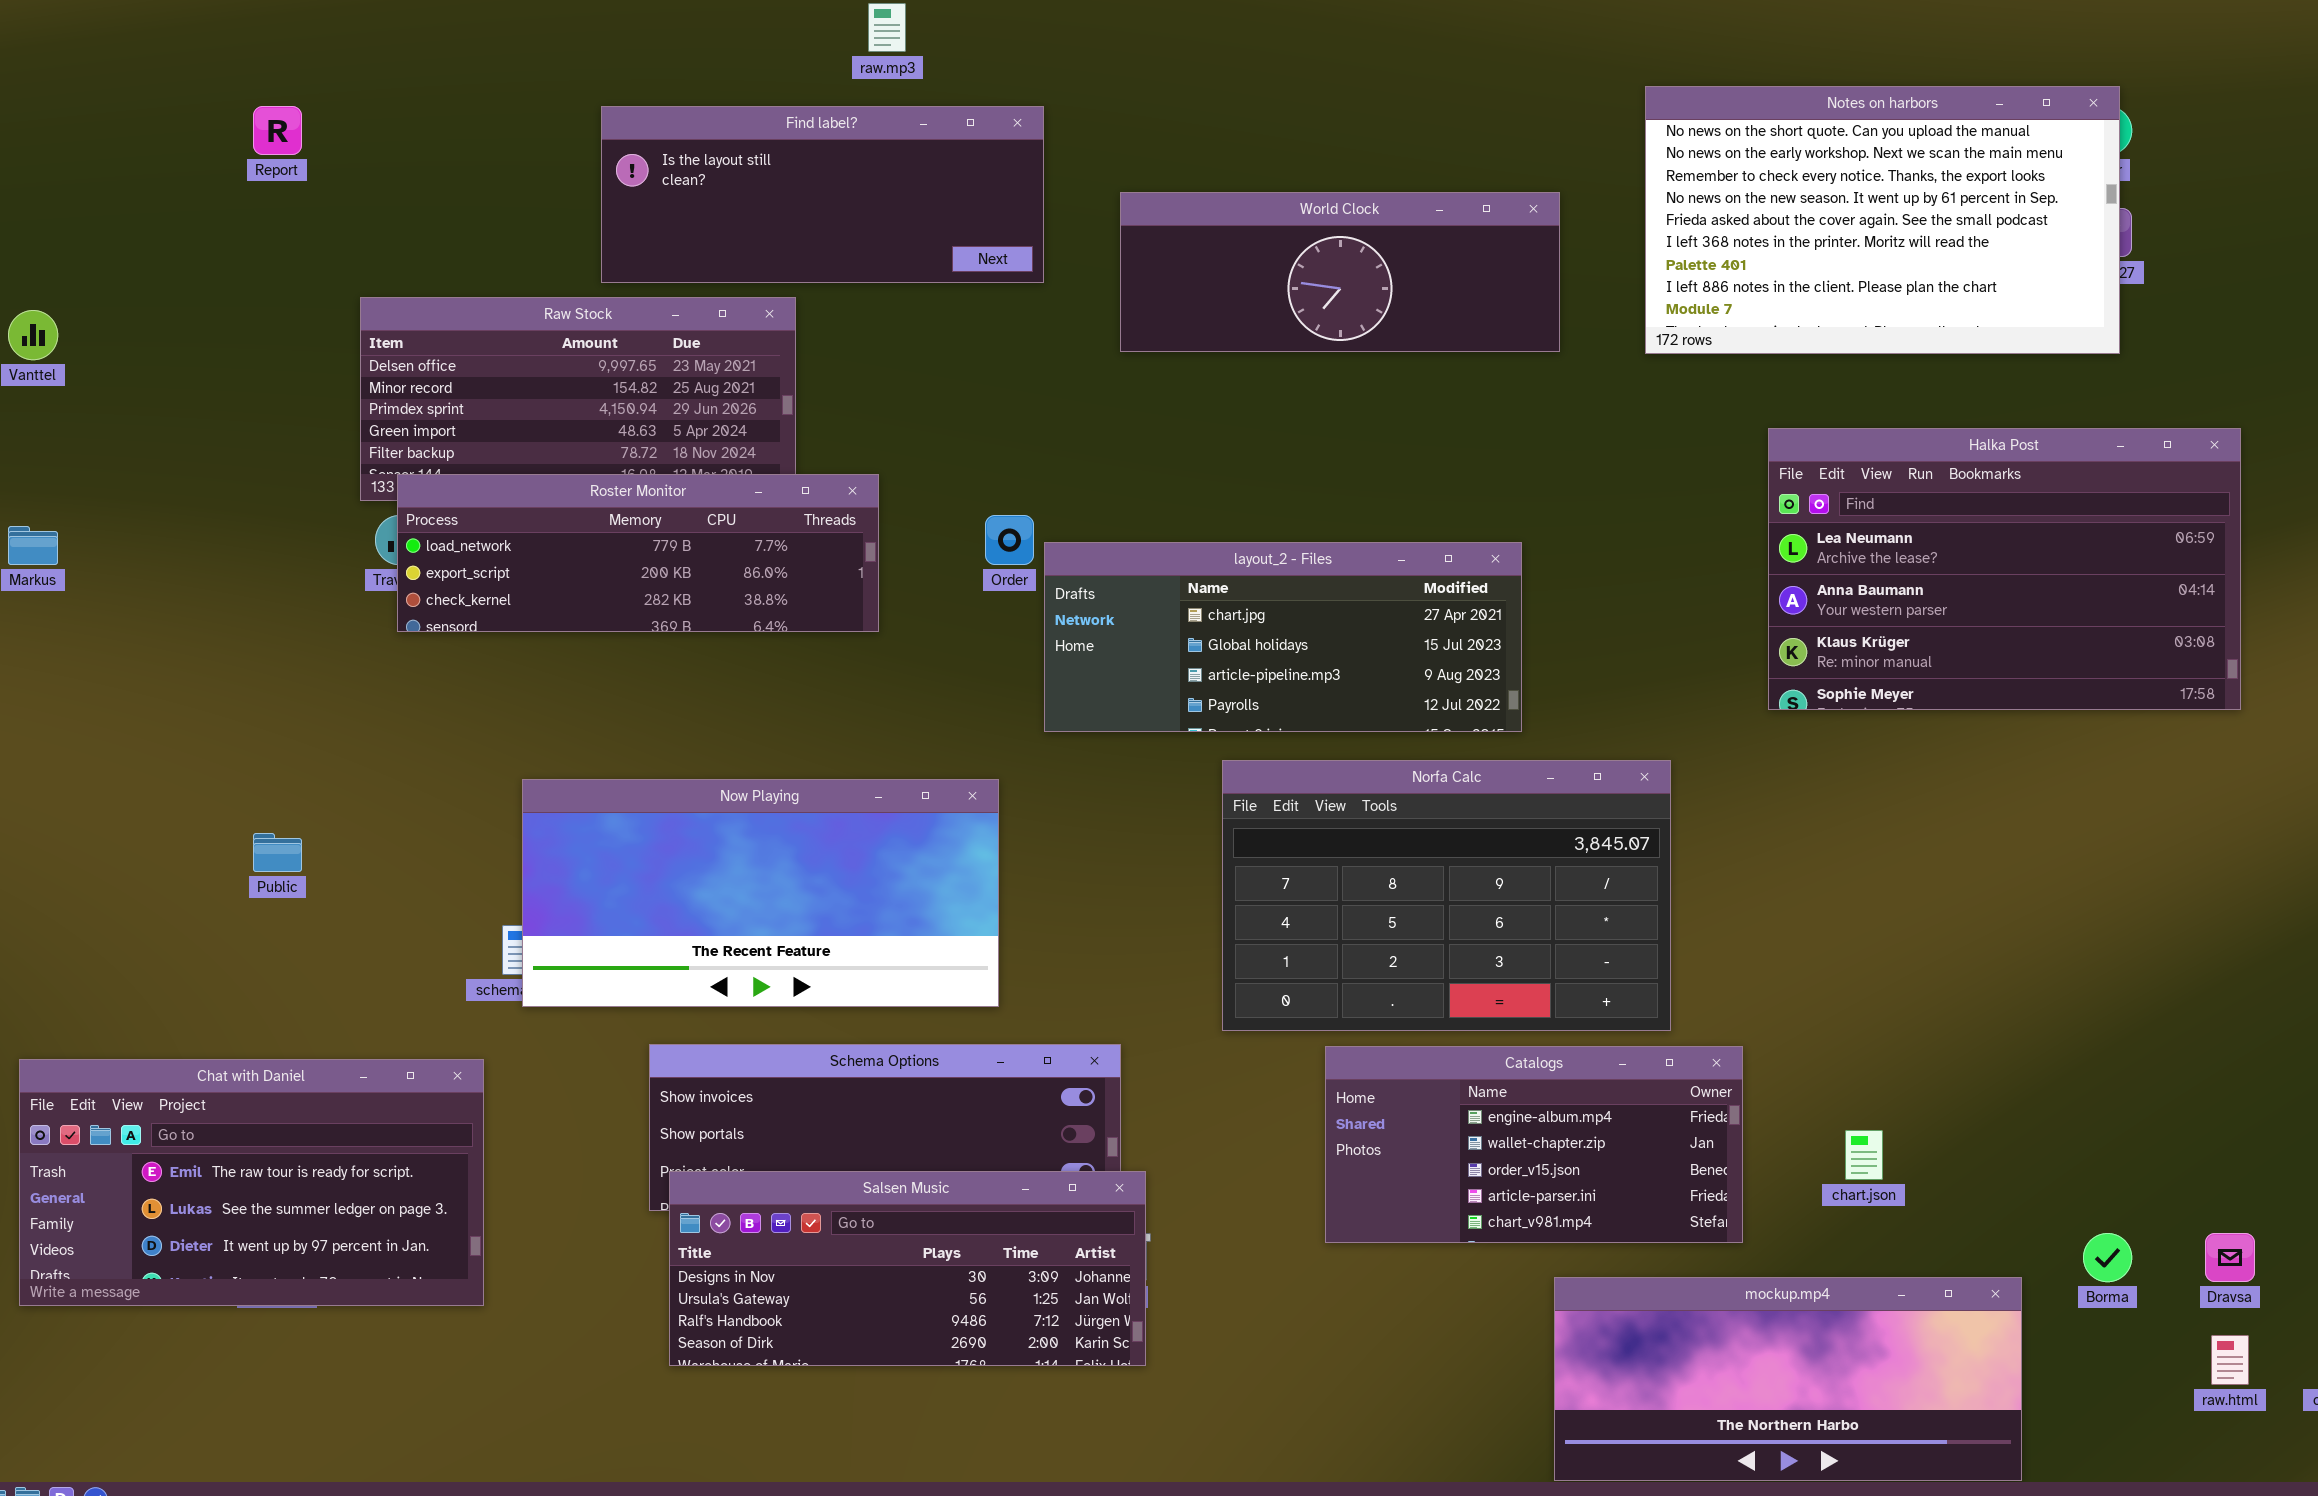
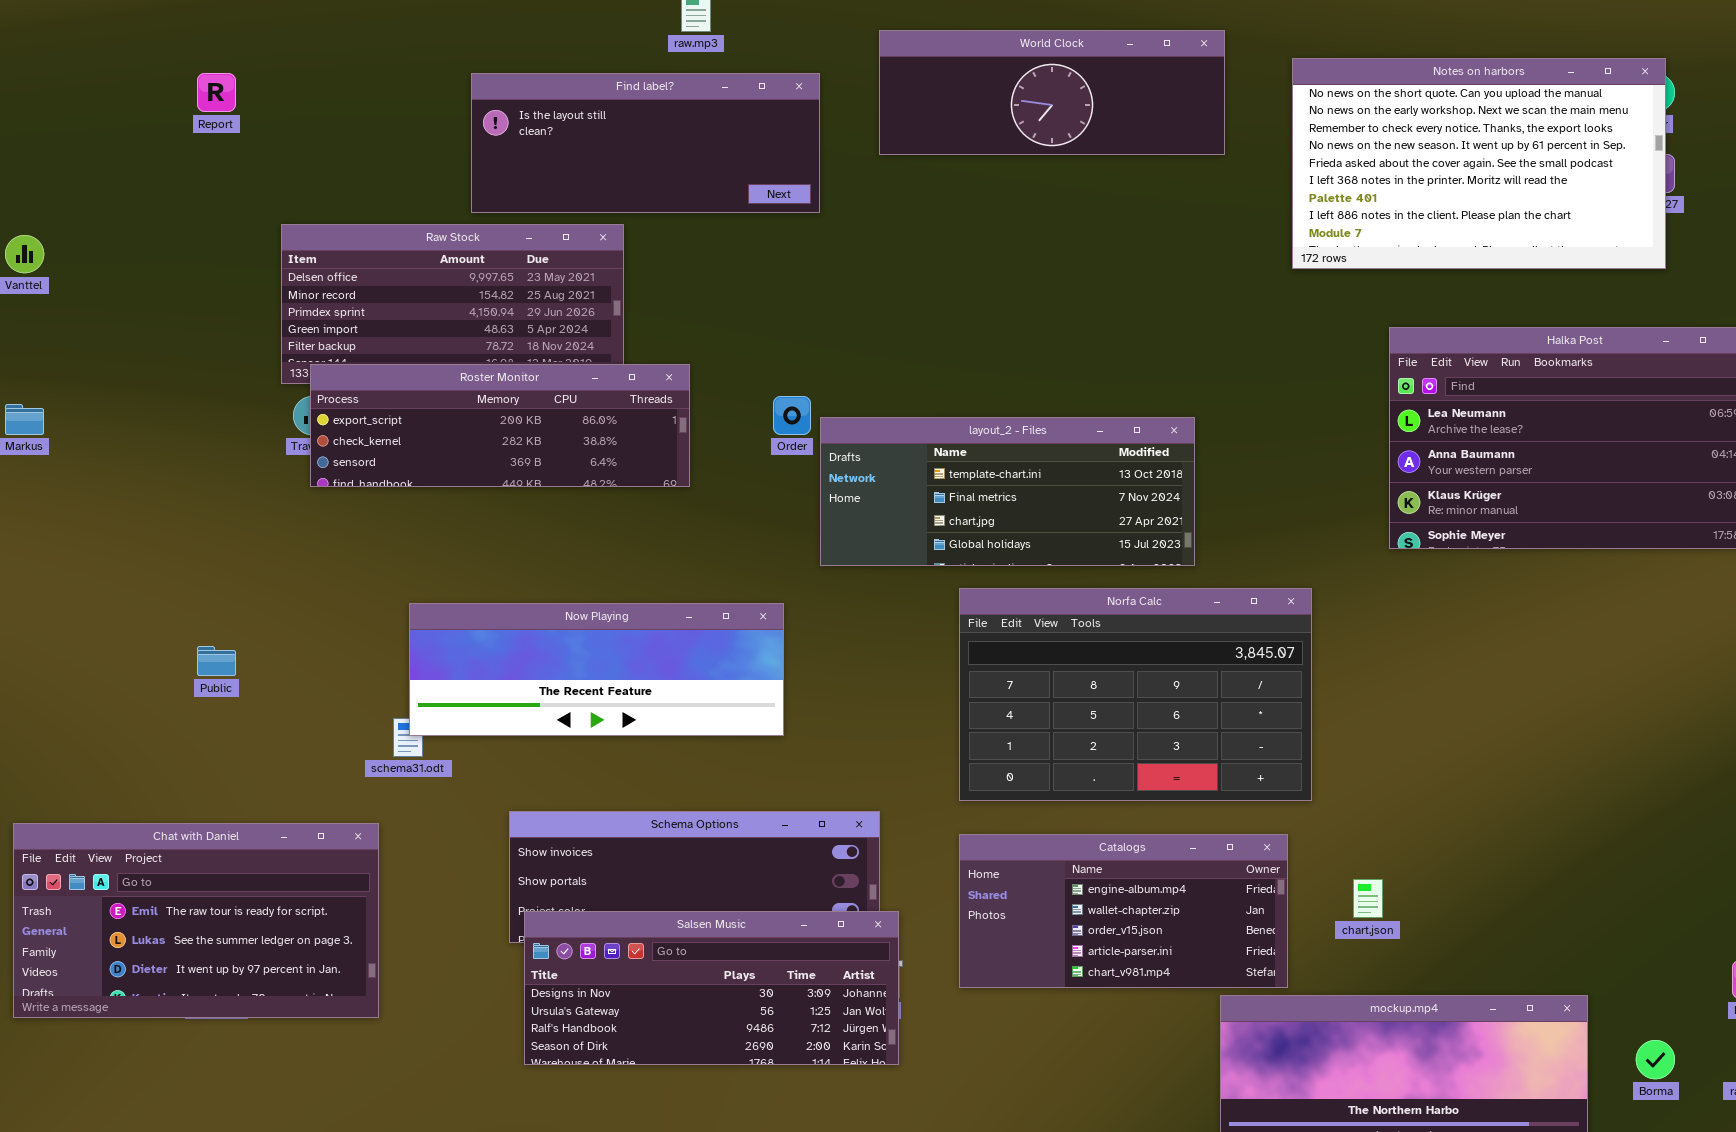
World Clock: [1120,192,1560,352] -> [879,30,1225,155], moved
Roster Monitor: [397,474,879,632] -> [310,364,690,487], scrolled down 1 row
layout_2 - Files: [1044,542,1522,732] -> [820,417,1195,566], scrolled up 2 rows
Now Playing: [522,779,999,1007] -> [409,603,784,736], resized
Catalogs: [1325,1046,1743,1243] -> [959,834,1288,988], moved
chart.json: [1845,1130,1883,1180] -> [1353,879,1383,918], moved
Borma: [2083,1233,2132,1282] -> [1636,1040,1675,1079], moved

